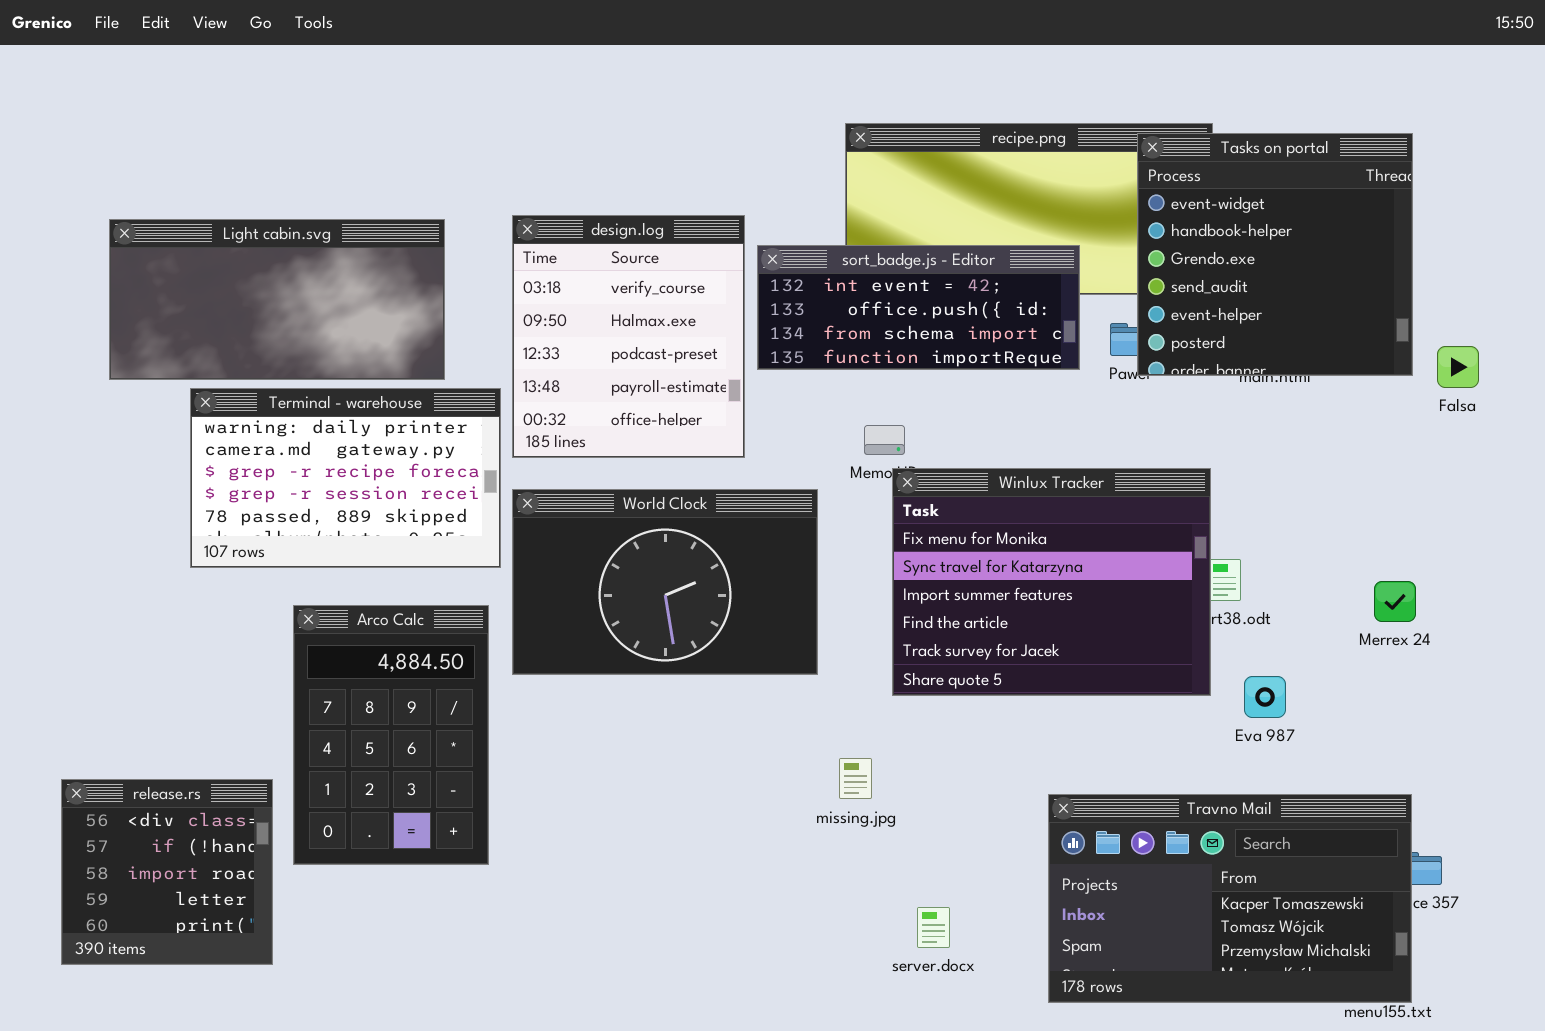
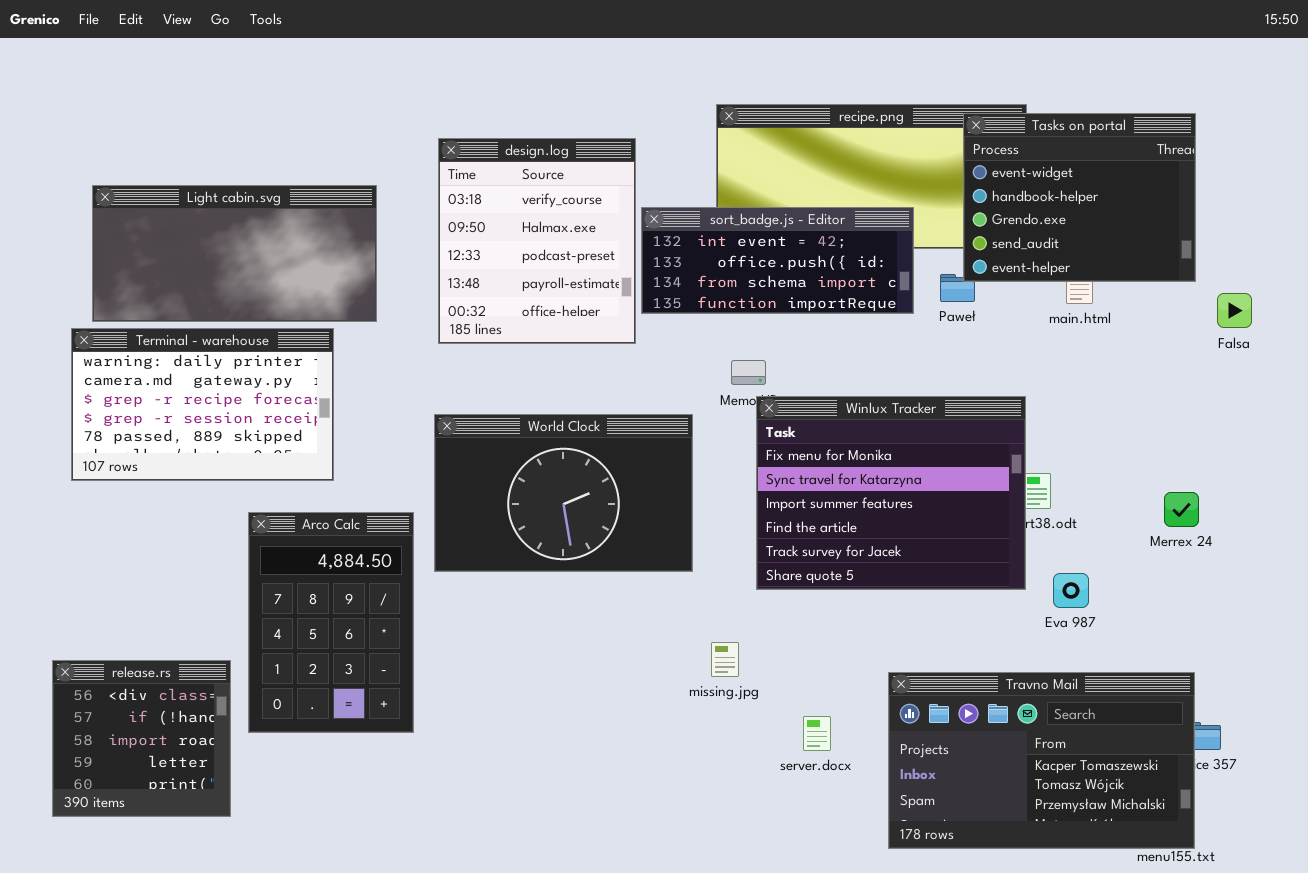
Tasks on portal: [1137,133,1413,376] -> [963,113,1196,282], resized
design.log: [512,215,745,458] -> [438,138,636,344], moved
Terminal - warehouse: [190,388,501,568] -> [71,328,334,481], moved
server.docx: [917,907,950,948] -> [803,716,831,751], moved

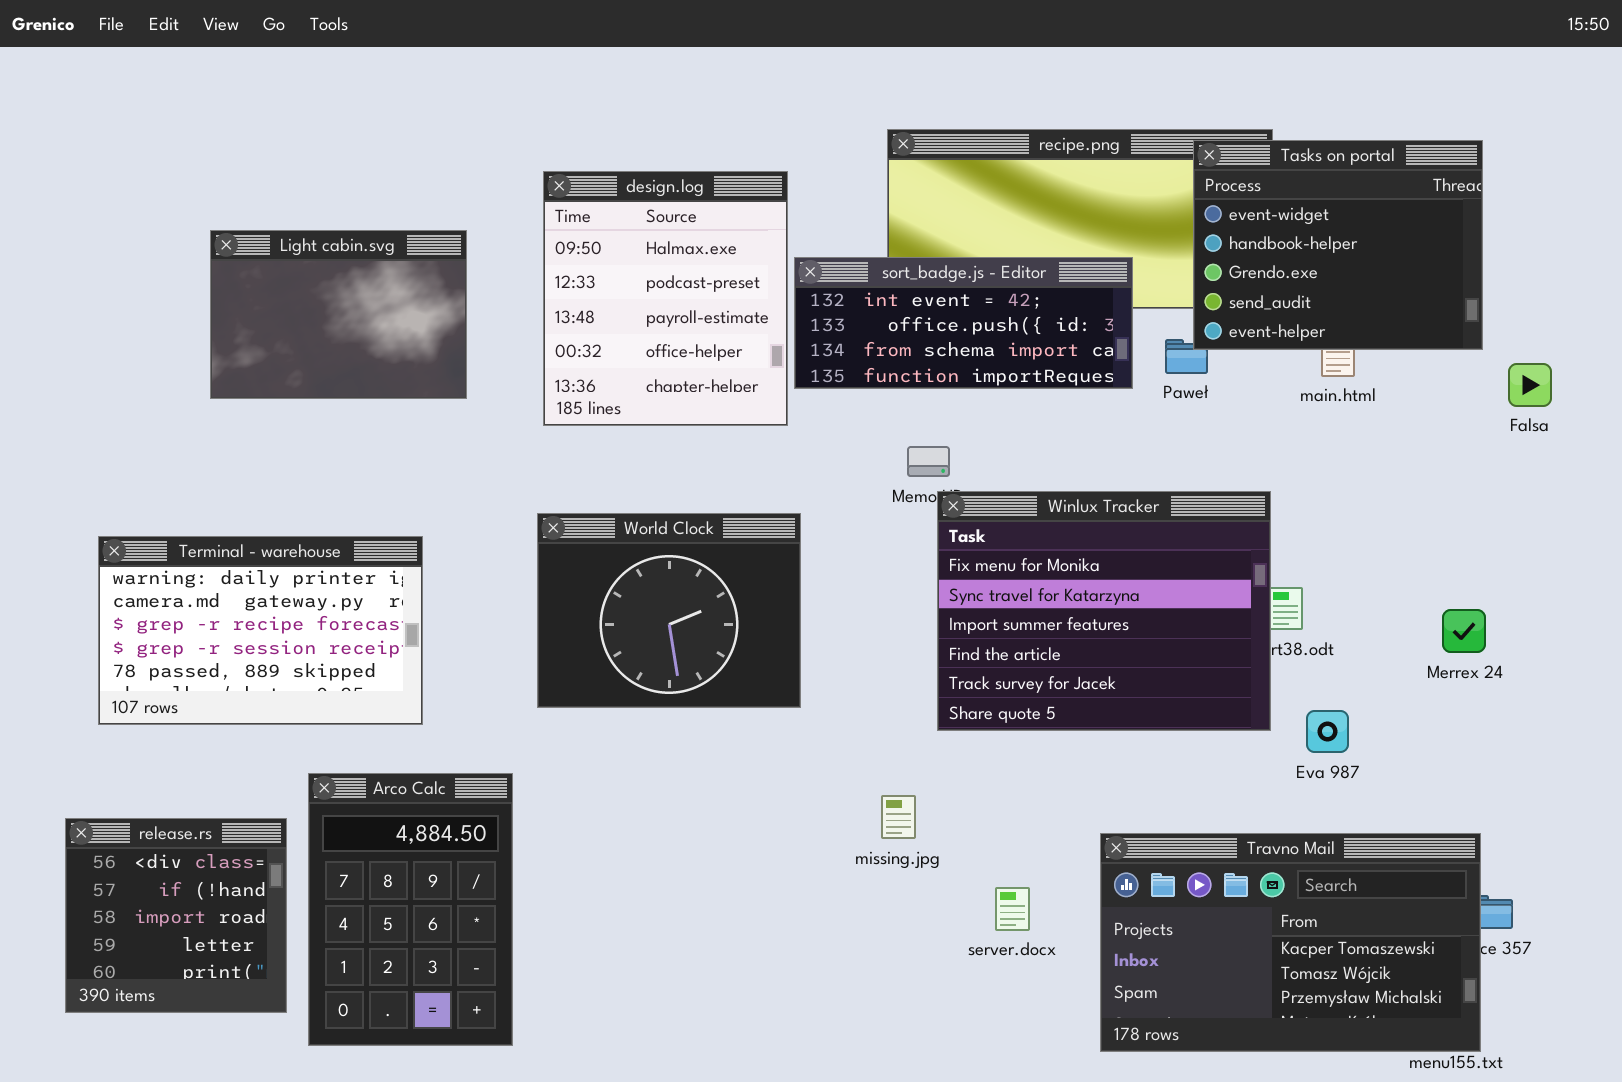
design.log: [438,138,636,344] -> [543,171,788,426], scrolled down 1 row
Light cabin.svg: [92,185,377,322] -> [210,230,467,399], resized
Terminal - warehouse: [71,328,334,481] -> [98,536,423,725], moved
World Clock: [434,414,693,572] -> [537,513,801,708], resized
Arco Calc: [248,512,414,733] -> [308,773,513,1046], moved

